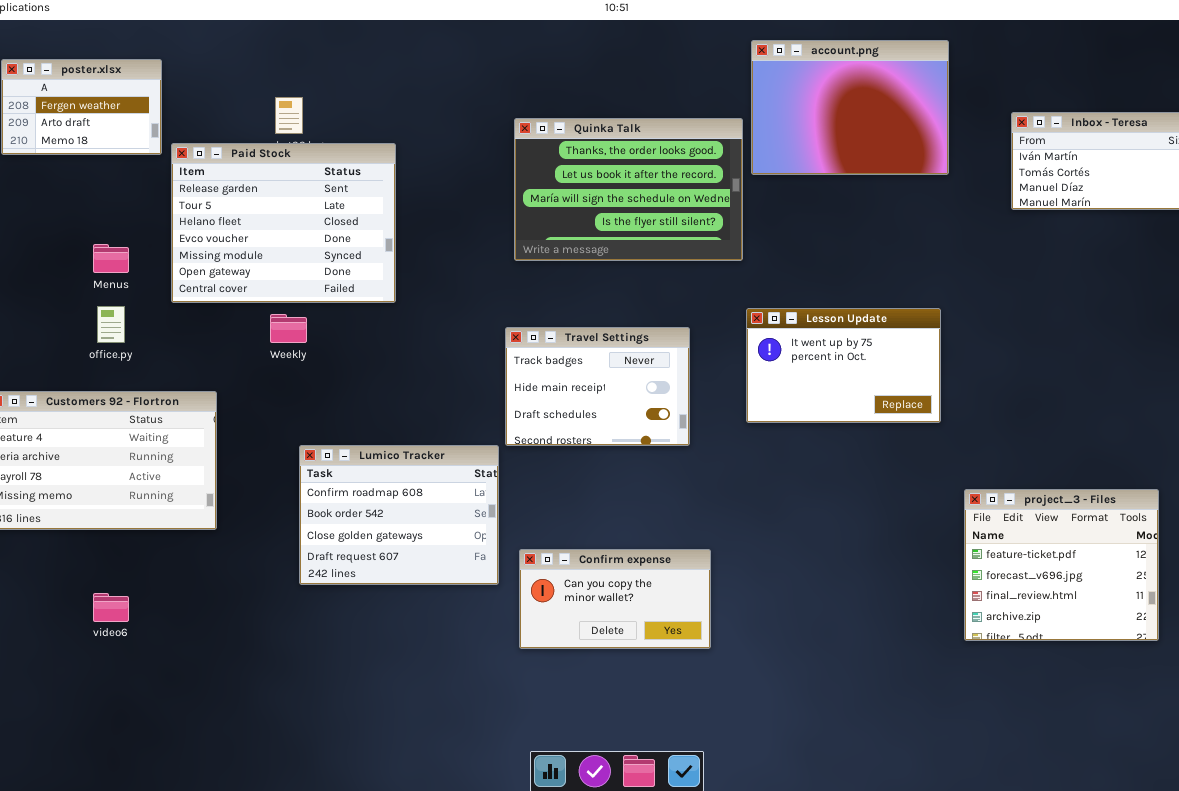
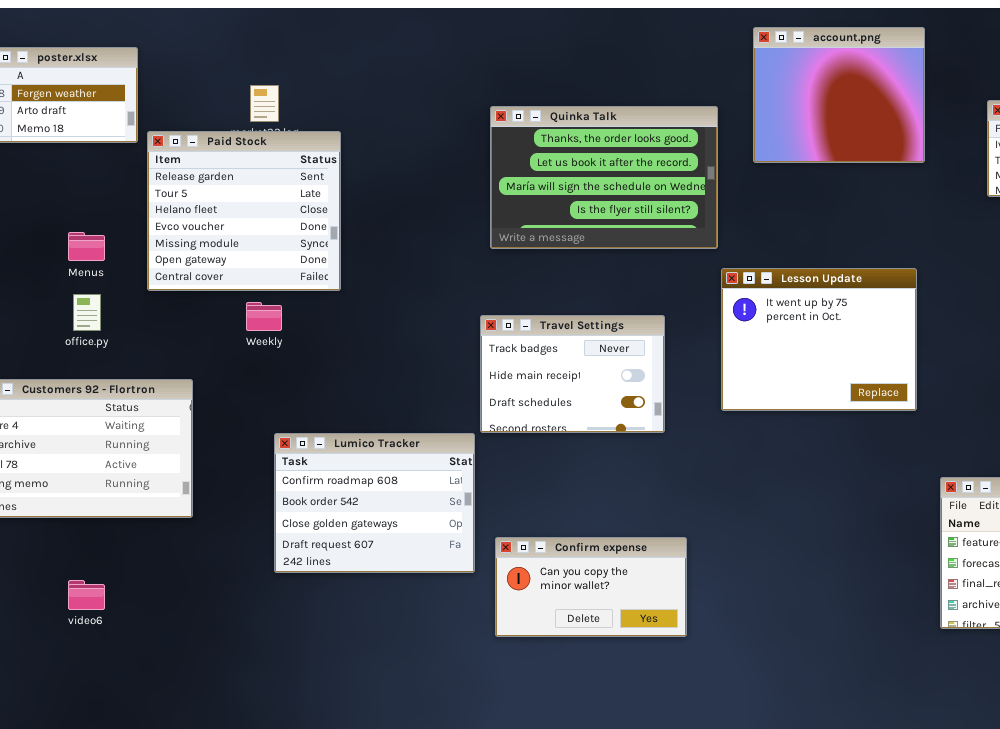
account.png: [751,40,949,175] -> [753,27,925,163], resized
Paid Stock: [171,143,396,303] -> [147,131,341,291], resized
Lesson Update: [746,308,941,423] -> [721,268,917,411], resized

